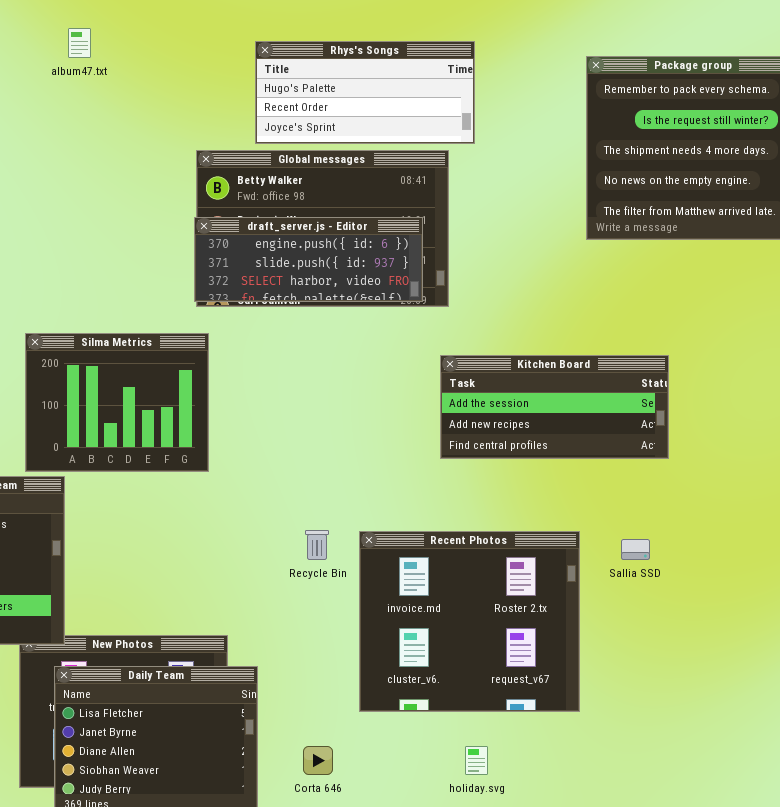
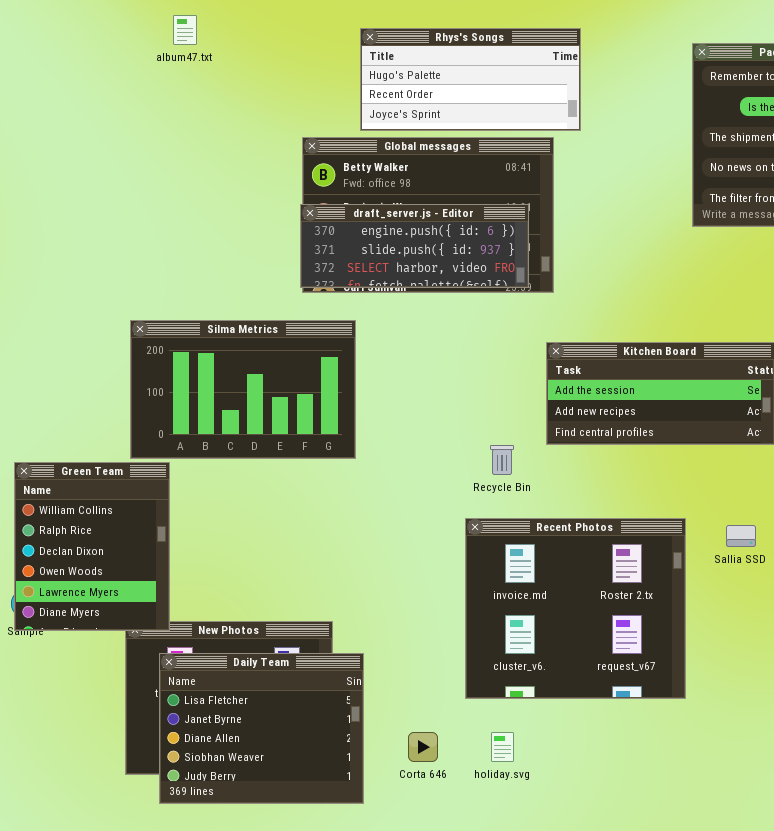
Silma Metrics: [25,333,209,472] -> [130,320,356,459], resized
Recycle Bin: [305,530,329,560] -> [490,445,514,475], moved
holiday.svg: [465,746,488,775] -> [491,732,514,762], moved

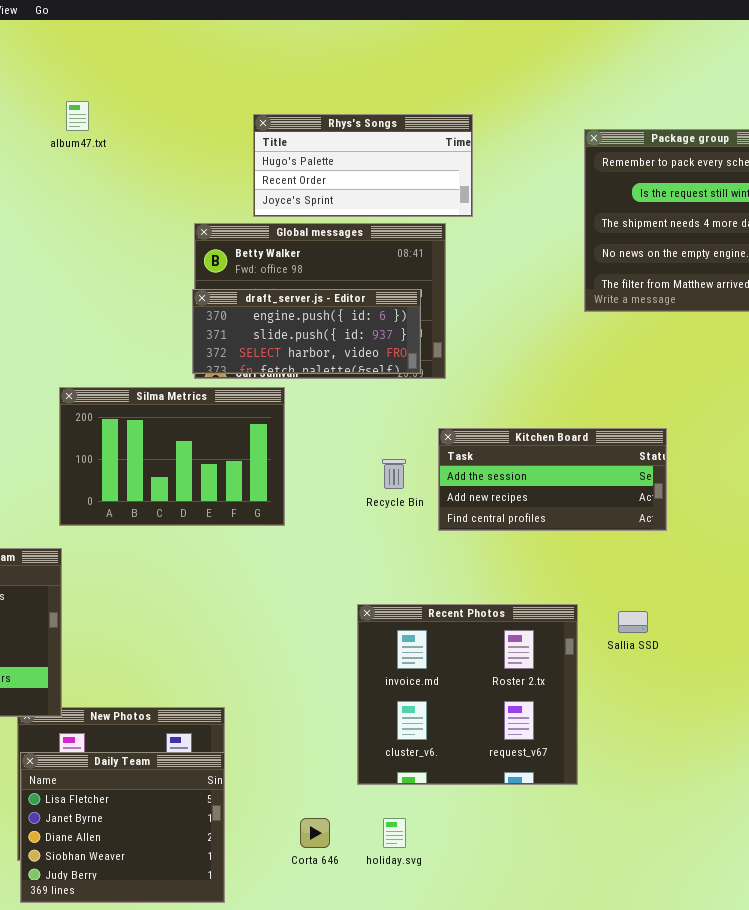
Silma Metrics: [130,320,356,459] -> [59,387,285,526], moved
Recycle Bin: [490,445,514,475] -> [382,459,406,489], moved
Daily Team: [159,653,364,804] -> [20,752,225,903], moved

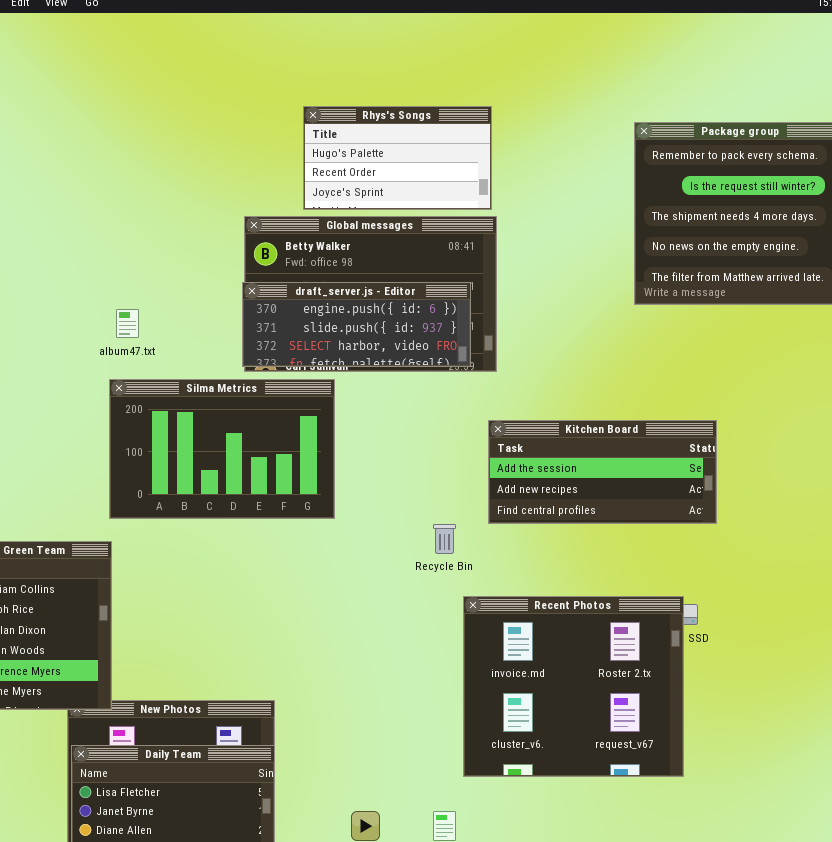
album47.txt: [66,101,89,131] -> [116,309,139,338], moved
Rhys's Songs: [253,114,473,217] -> [303,106,492,210], resized
Recycle Bin: [382,459,406,489] -> [433,524,456,554], moved
Recent Photos: [357,604,578,785] -> [463,596,684,777], moved

